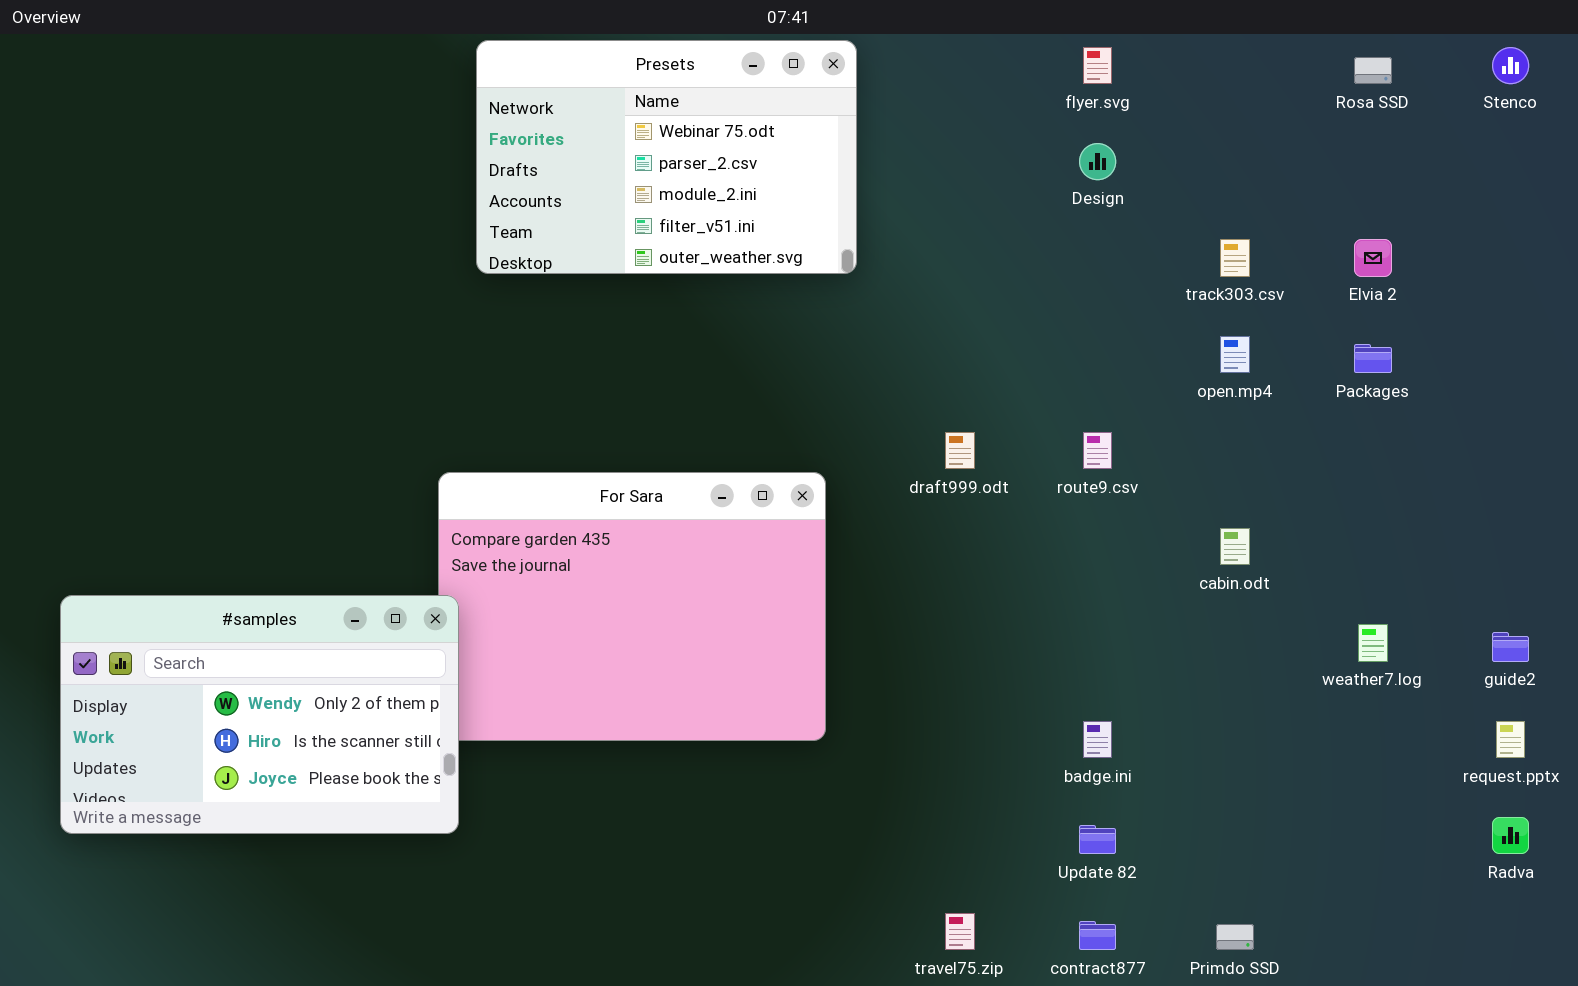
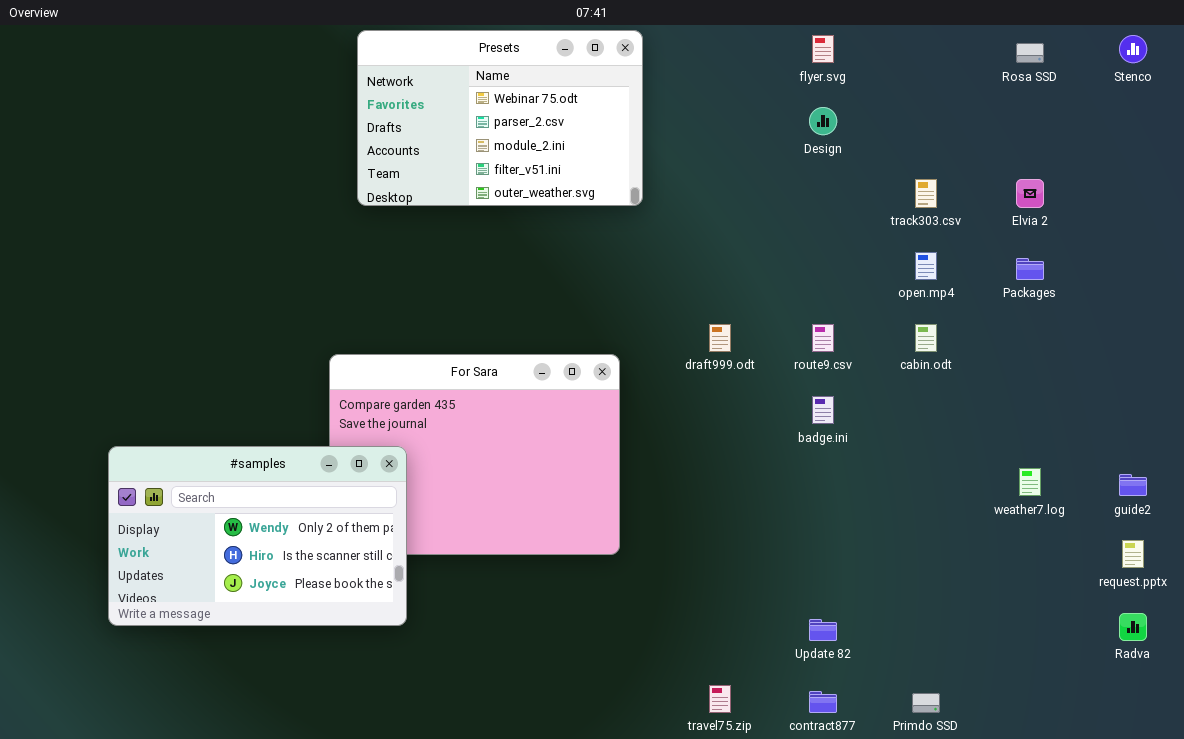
cabin.odt: [1220,528,1250,565] -> [915,324,937,352], moved
#samples: [60,595,459,834] -> [108,446,407,626], moved
badge.ini: [1083,721,1112,758] -> [812,396,834,424], moved

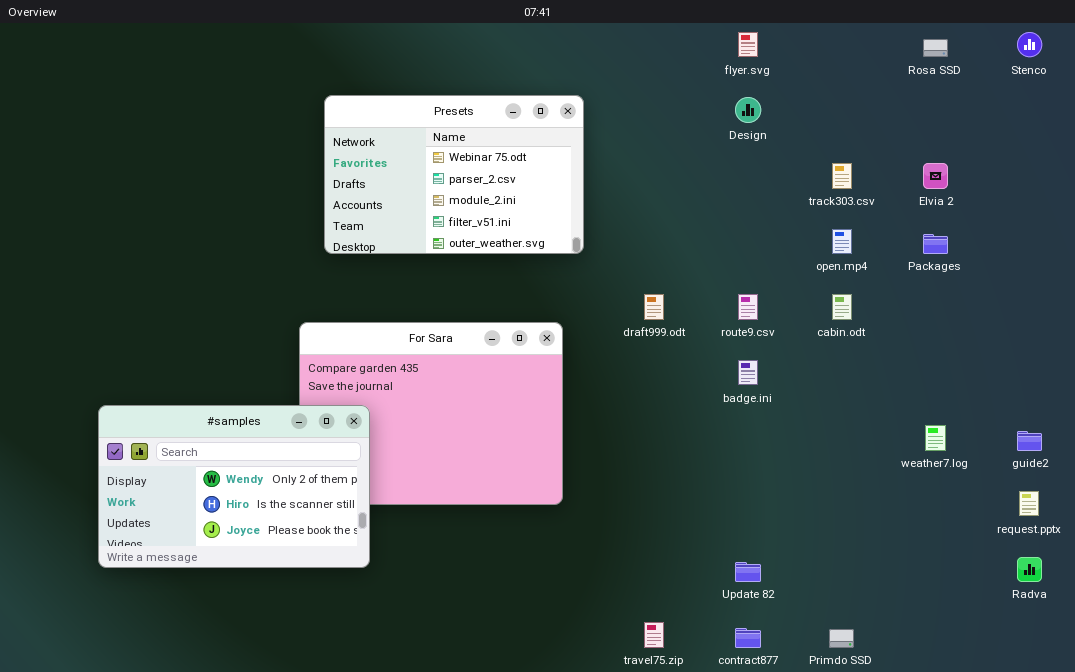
Presets: [357,30,643,206] -> [324,95,584,254], moved

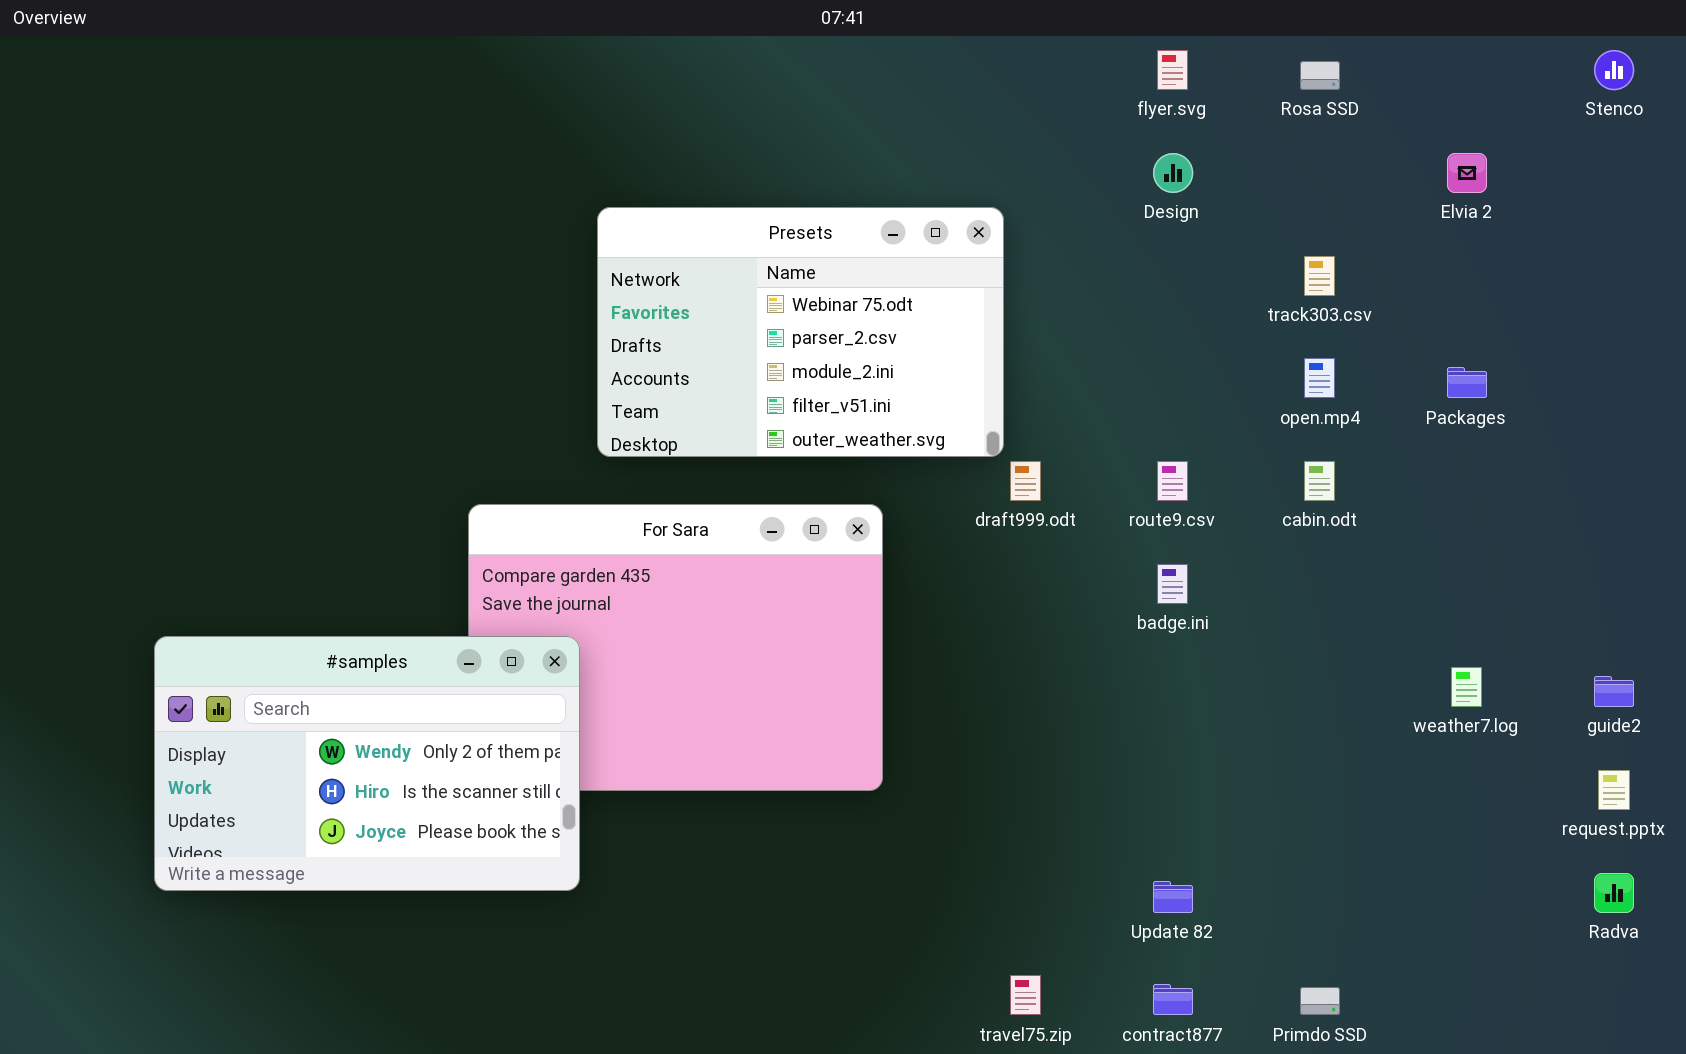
Rosa SSD: [923,39,948,57] -> [1300,61,1340,90], moved
Presets: [324,95,584,254] -> [597,207,1004,457], moved
Elvia 2: [923,163,948,189] -> [1447,153,1487,193], moved

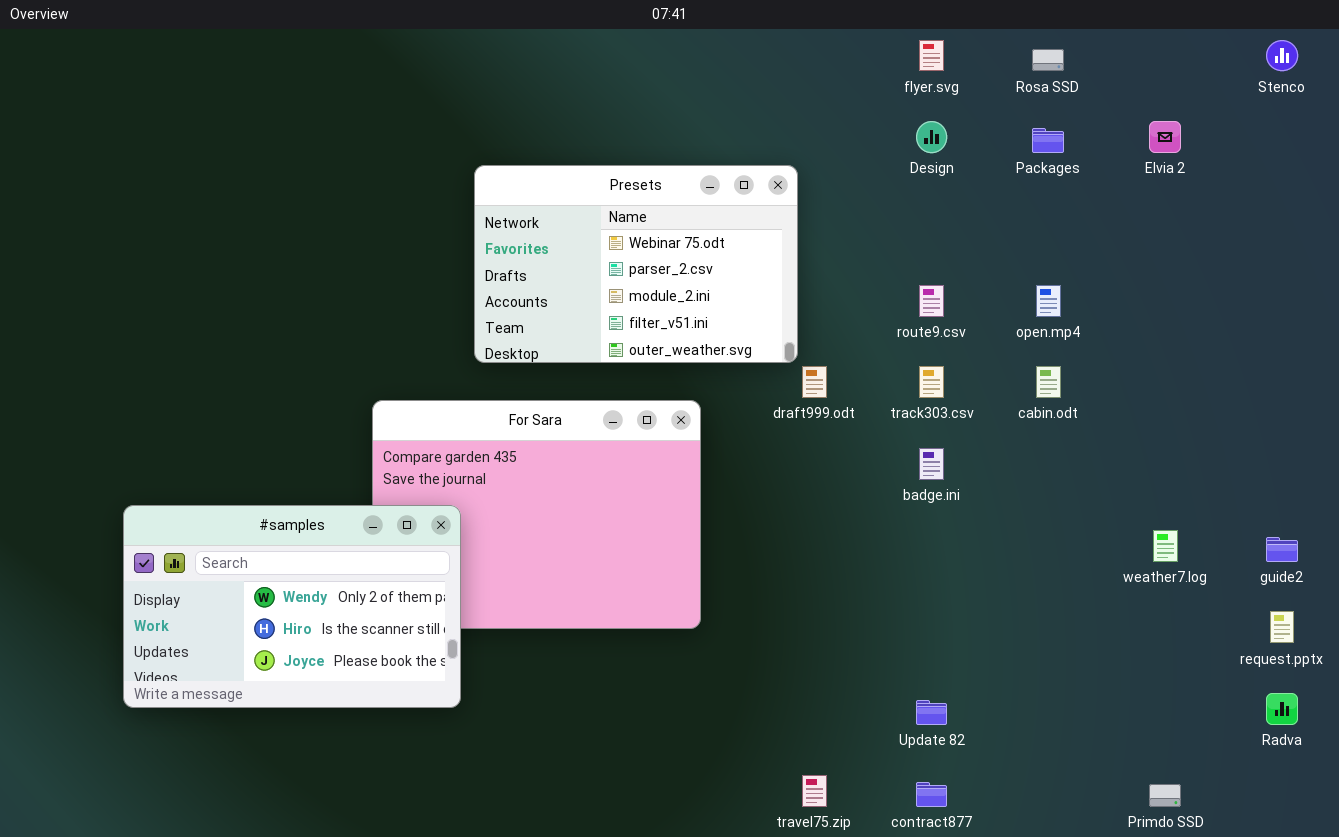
track303.csv: [1304,256,1335,296] -> [919,366,944,398], moved
Packages: [1447,367,1487,398] -> [1032,128,1064,153], moved
route9.csv: [1157,461,1188,501] -> [919,285,944,317], moved
Primdo SSD: [1300,987,1340,1015] -> [1149,784,1181,807], moved

